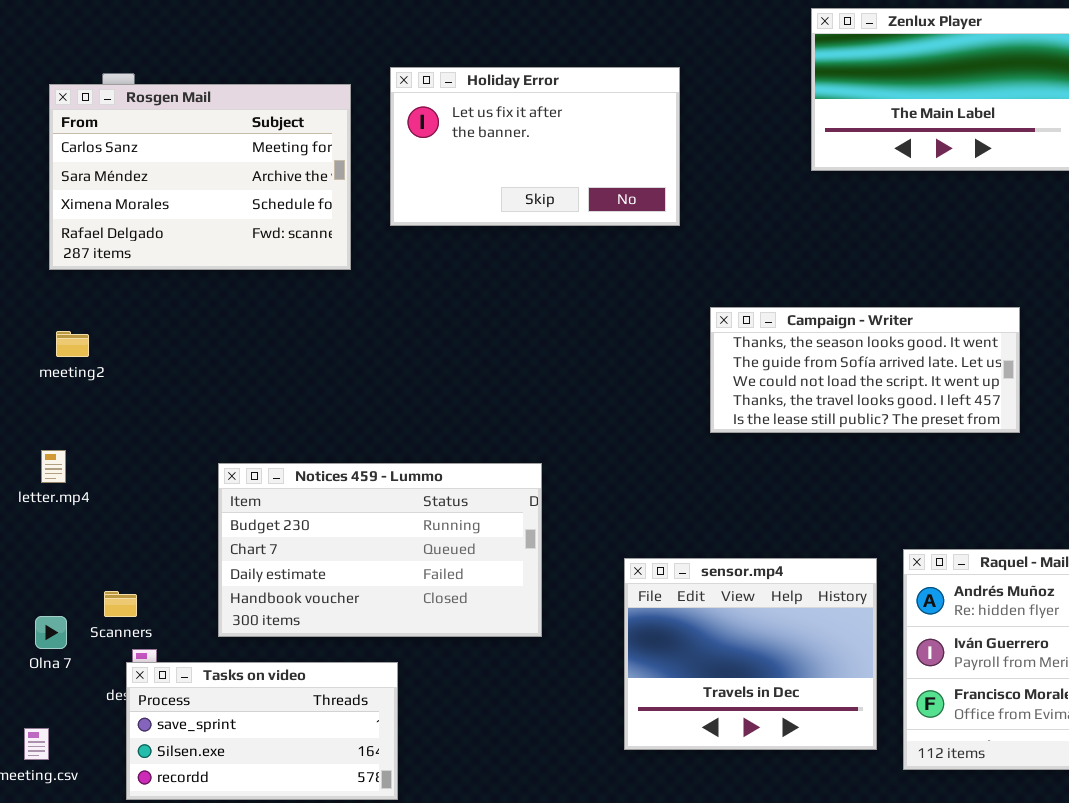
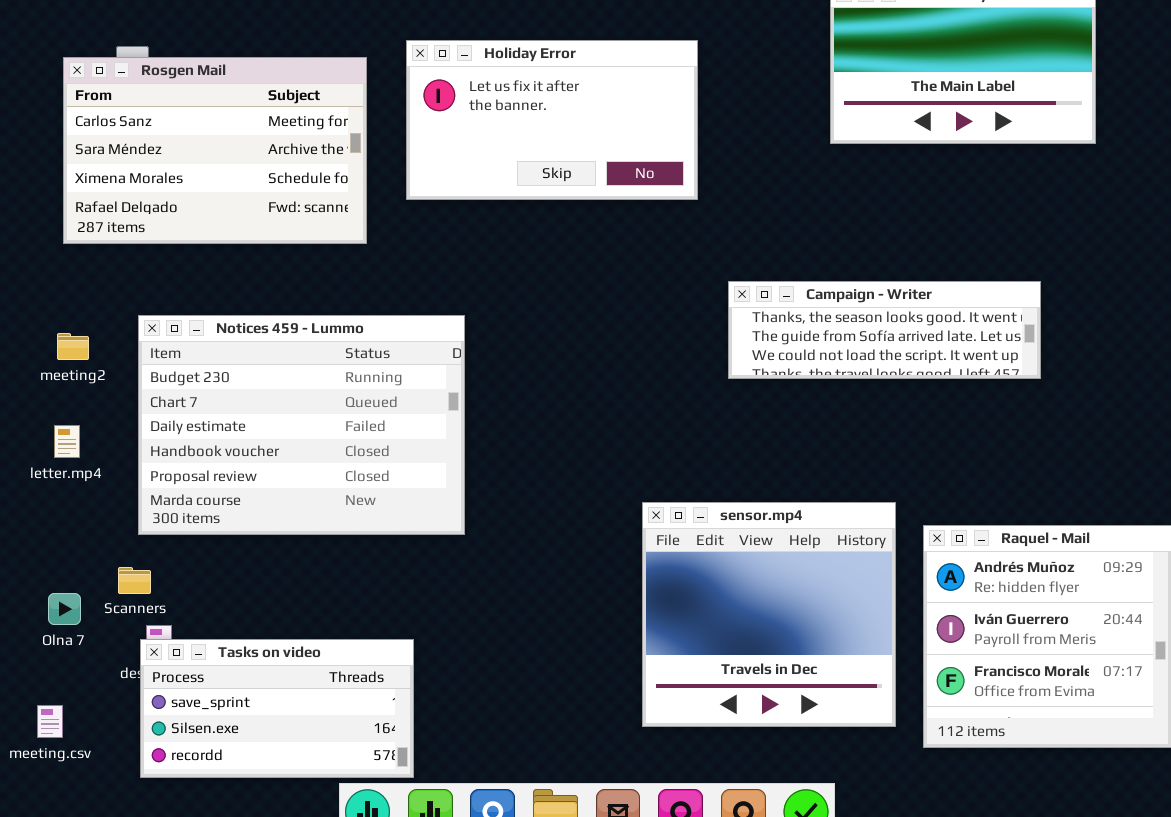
Campaign - Writer: [710,307,1020,433] -> [728,281,1041,379], resized
meeting2: [56,331,89,357] -> [57,333,89,360], moved
Notices 459 - Lummo: [218,463,542,637] -> [138,315,465,535], moved, resized
sensor.mp4: [624,558,877,750] -> [642,502,896,727], resized

